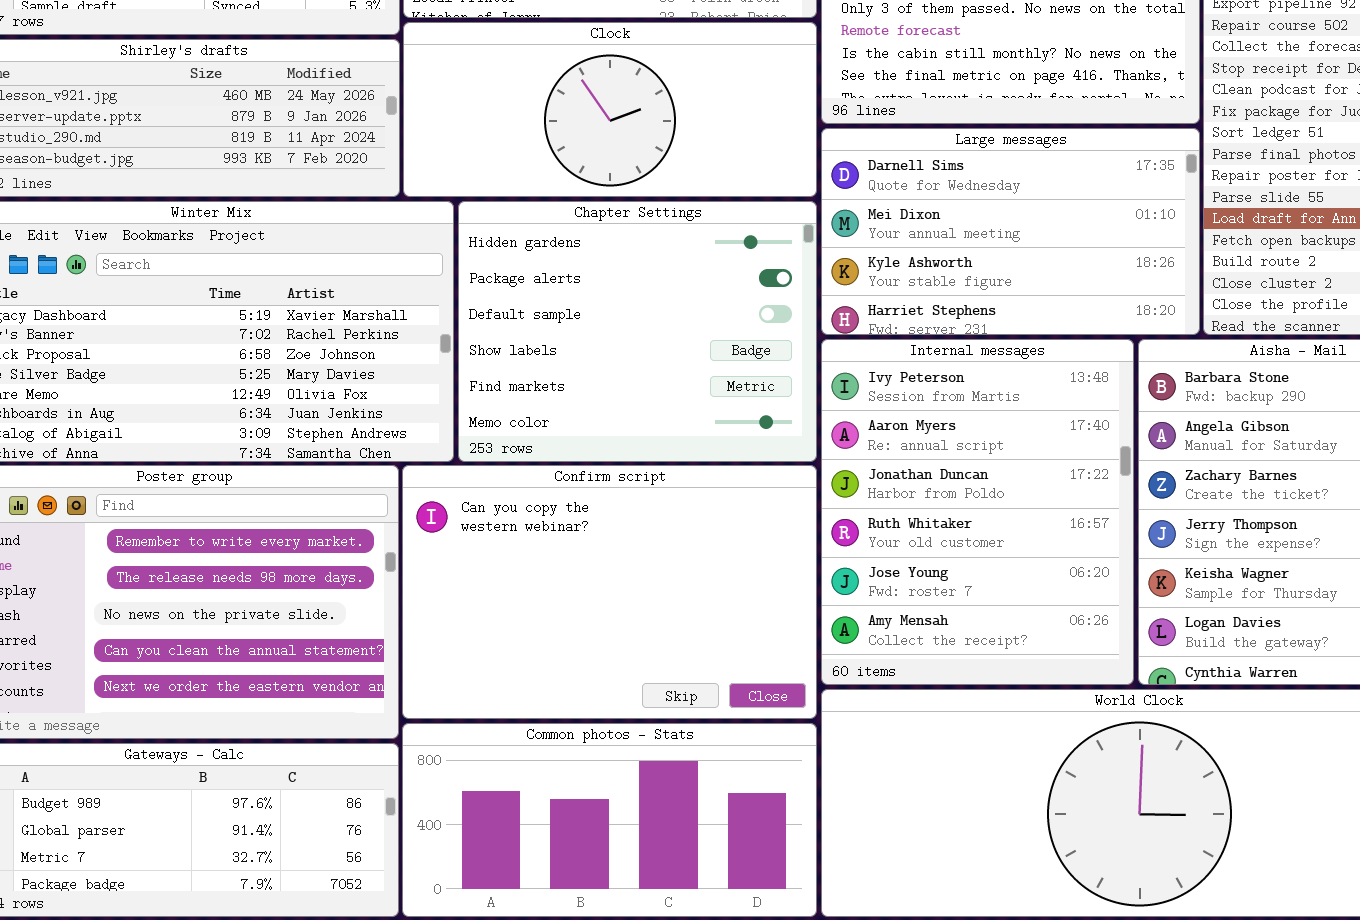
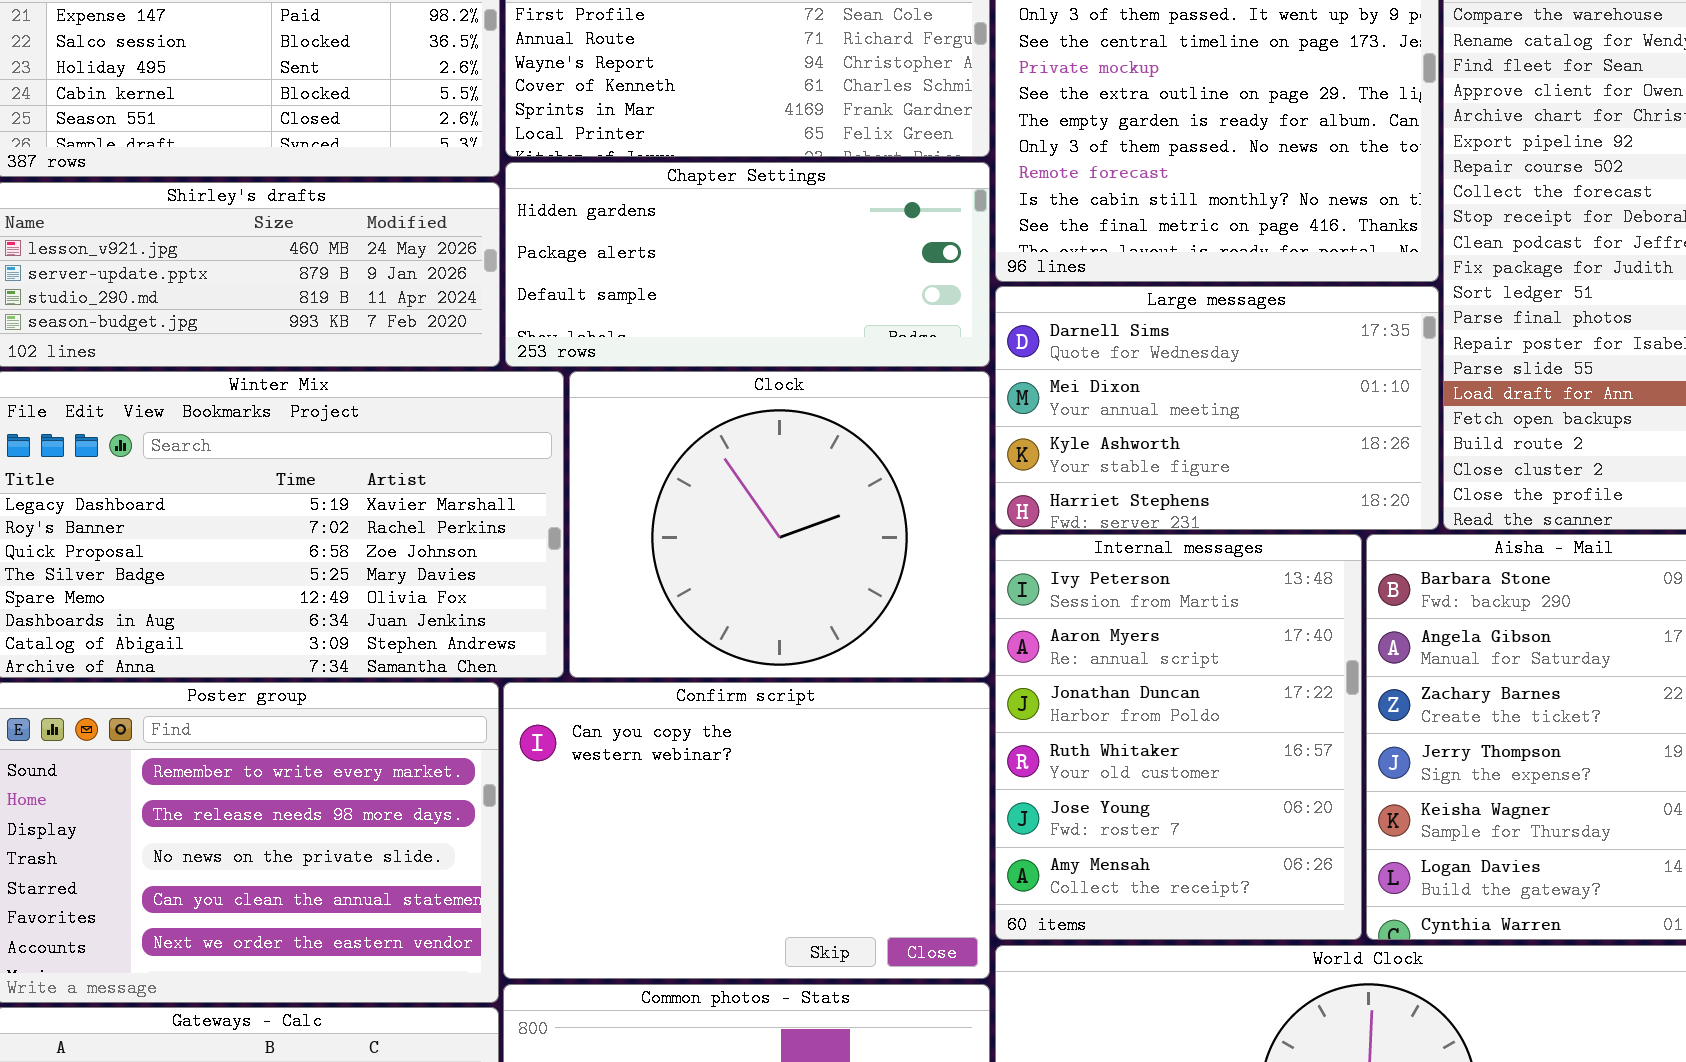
Clock: [403,22,817,197] -> [569,371,990,678], moved, resized
Chapter Settings: [458,201,817,462] -> [505,162,990,367], moved, resized

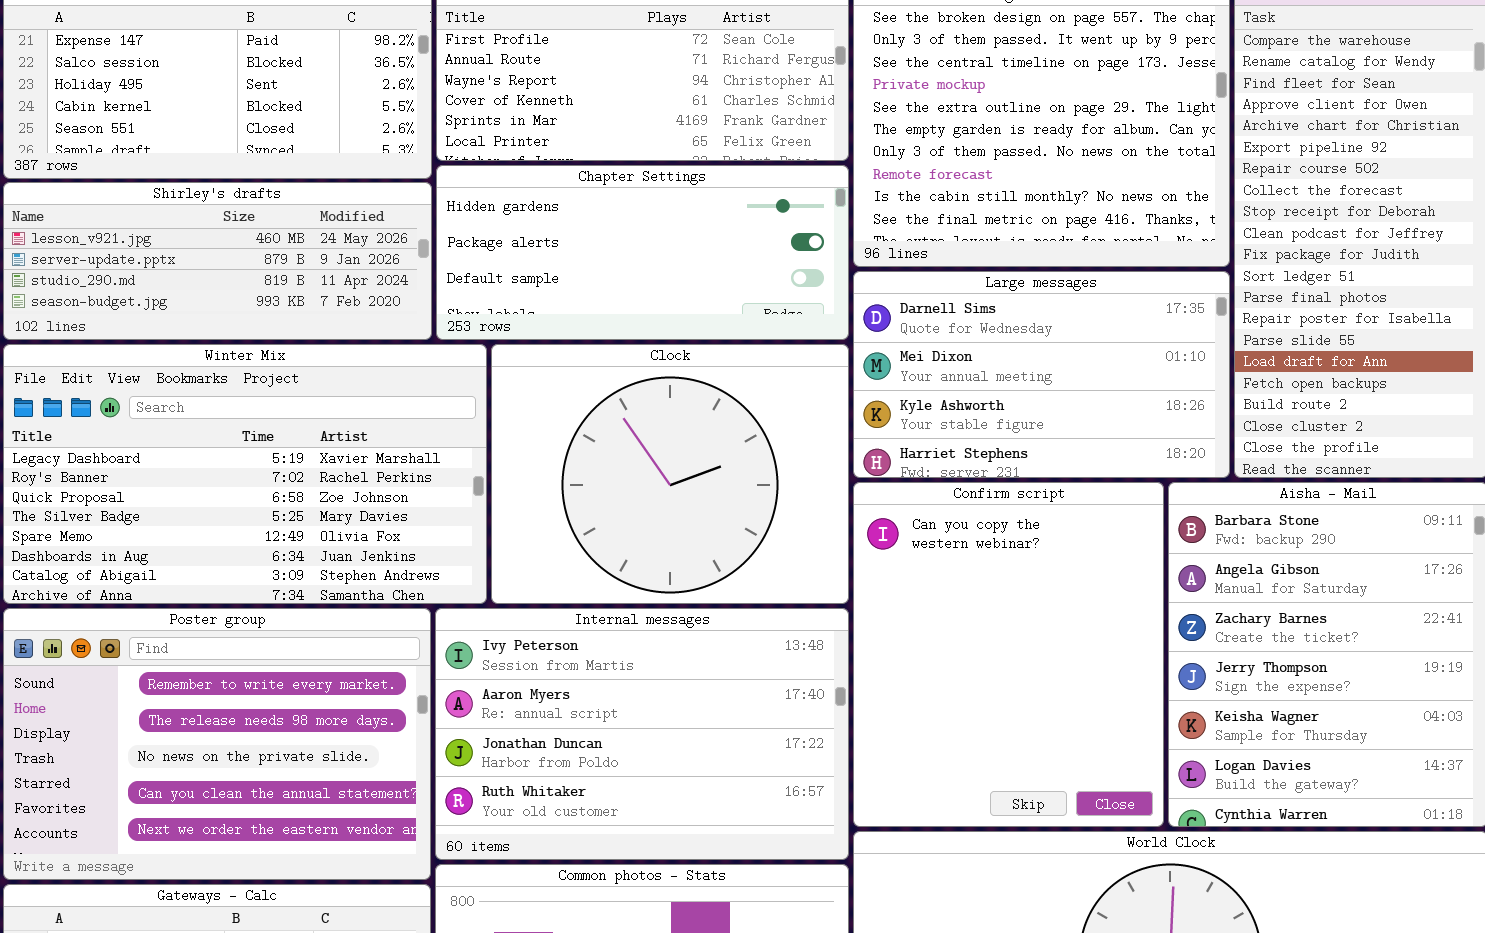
Internal messages: [995,534,1362,940] -> [435,608,849,860], moved, resized
Confirm script: [503,682,990,979] -> [853,482,1164,827], moved, resized

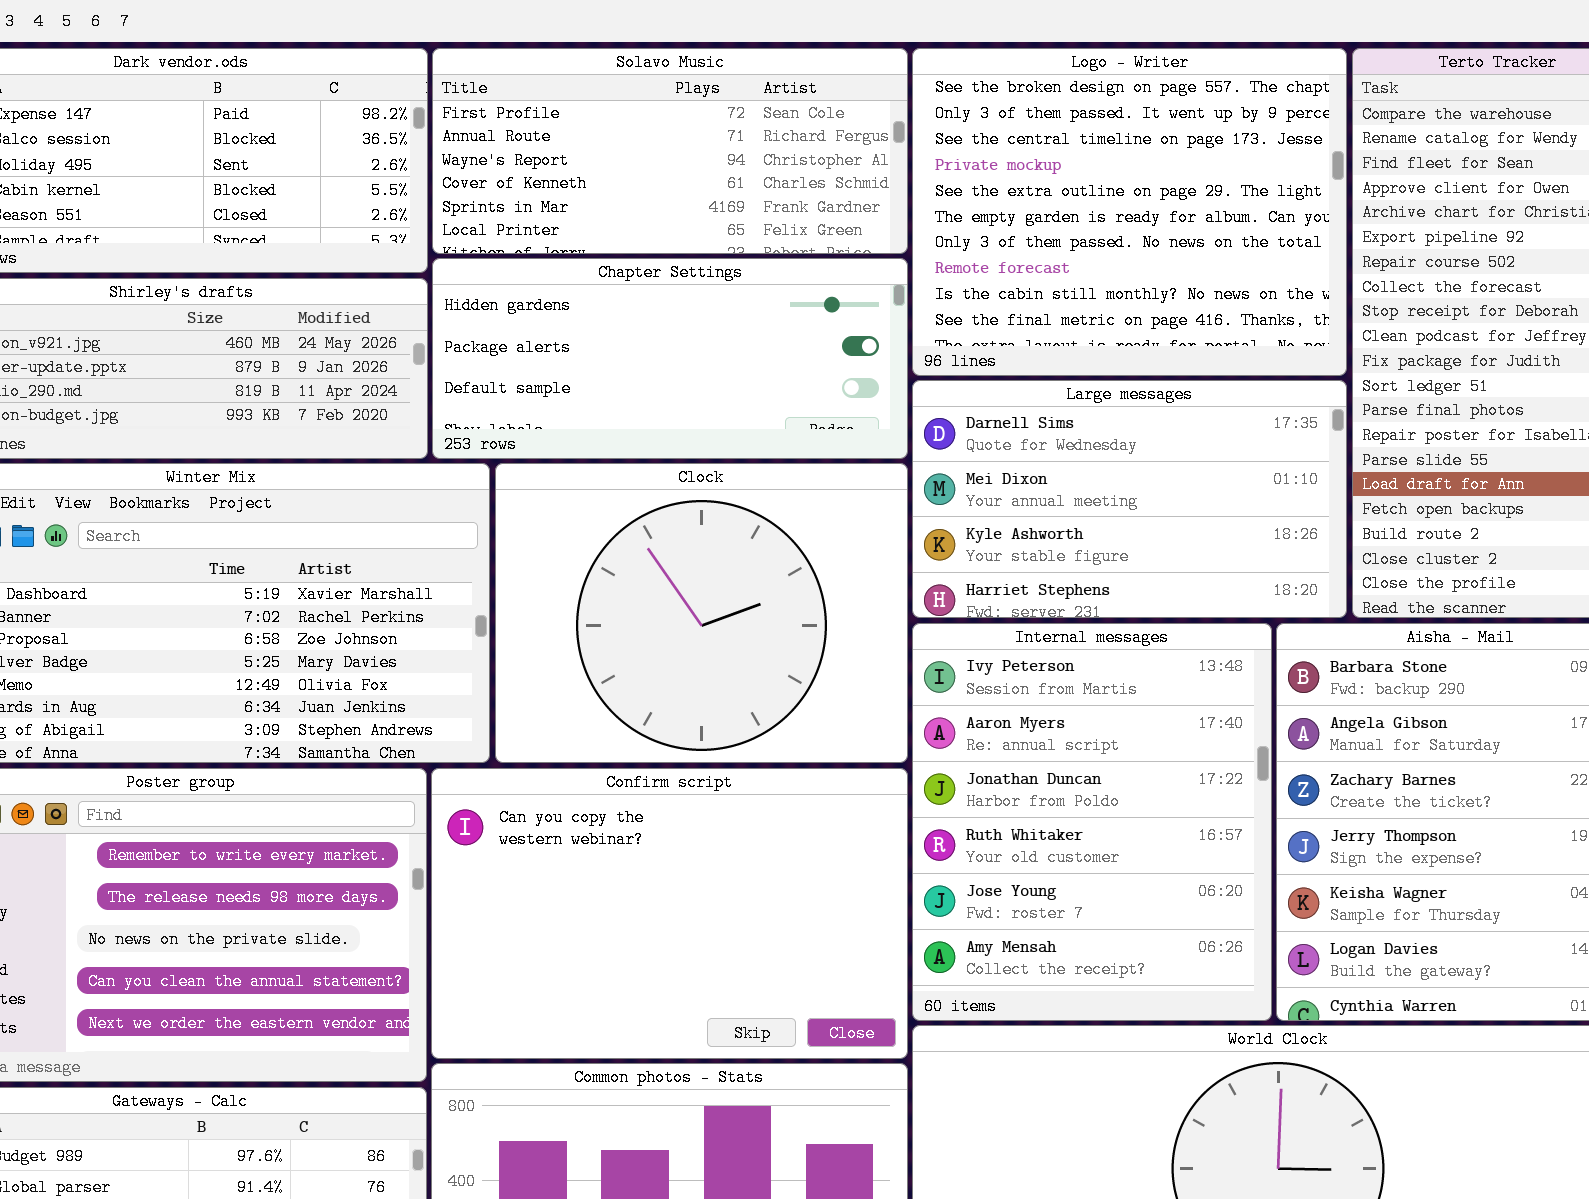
Confirm script: [853,482,1164,827] -> [431,768,908,1059], moved, resized
Internal messages: [435,608,849,860] -> [912,623,1272,1021], moved, resized

